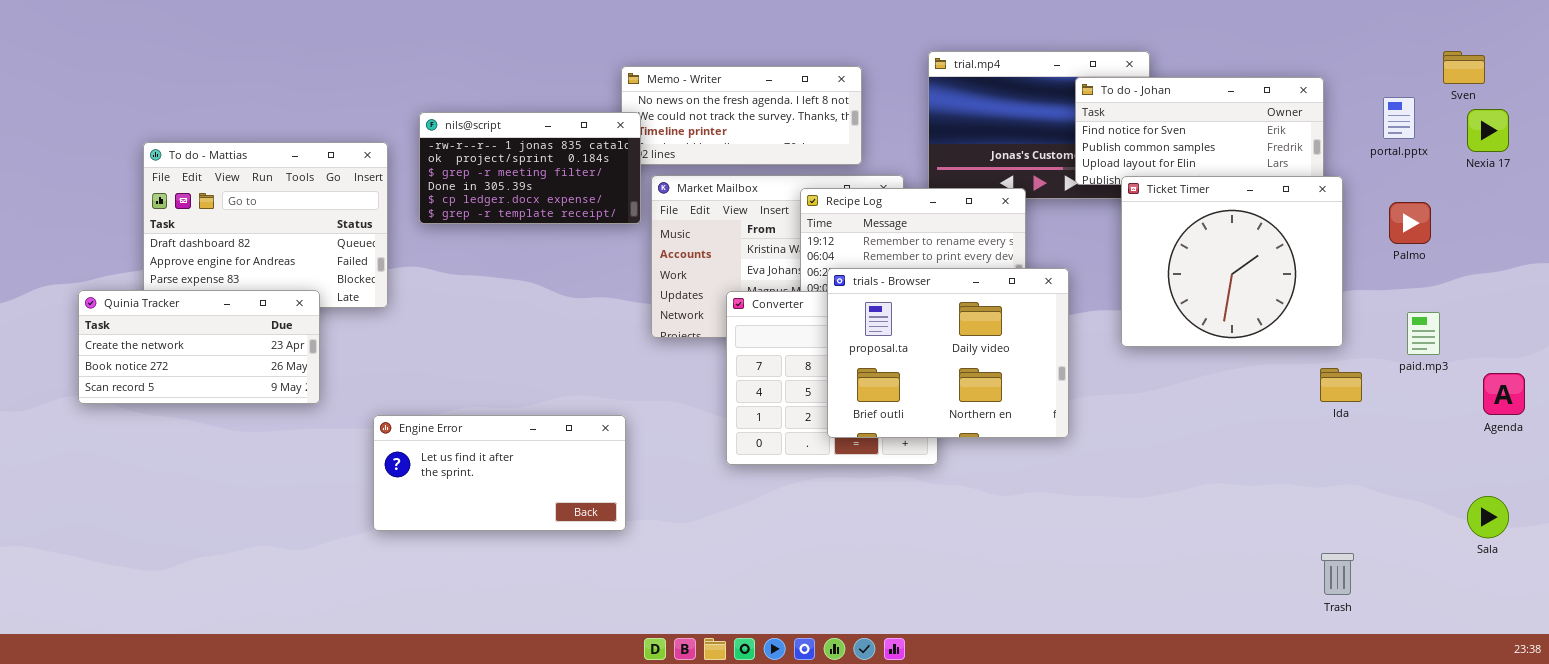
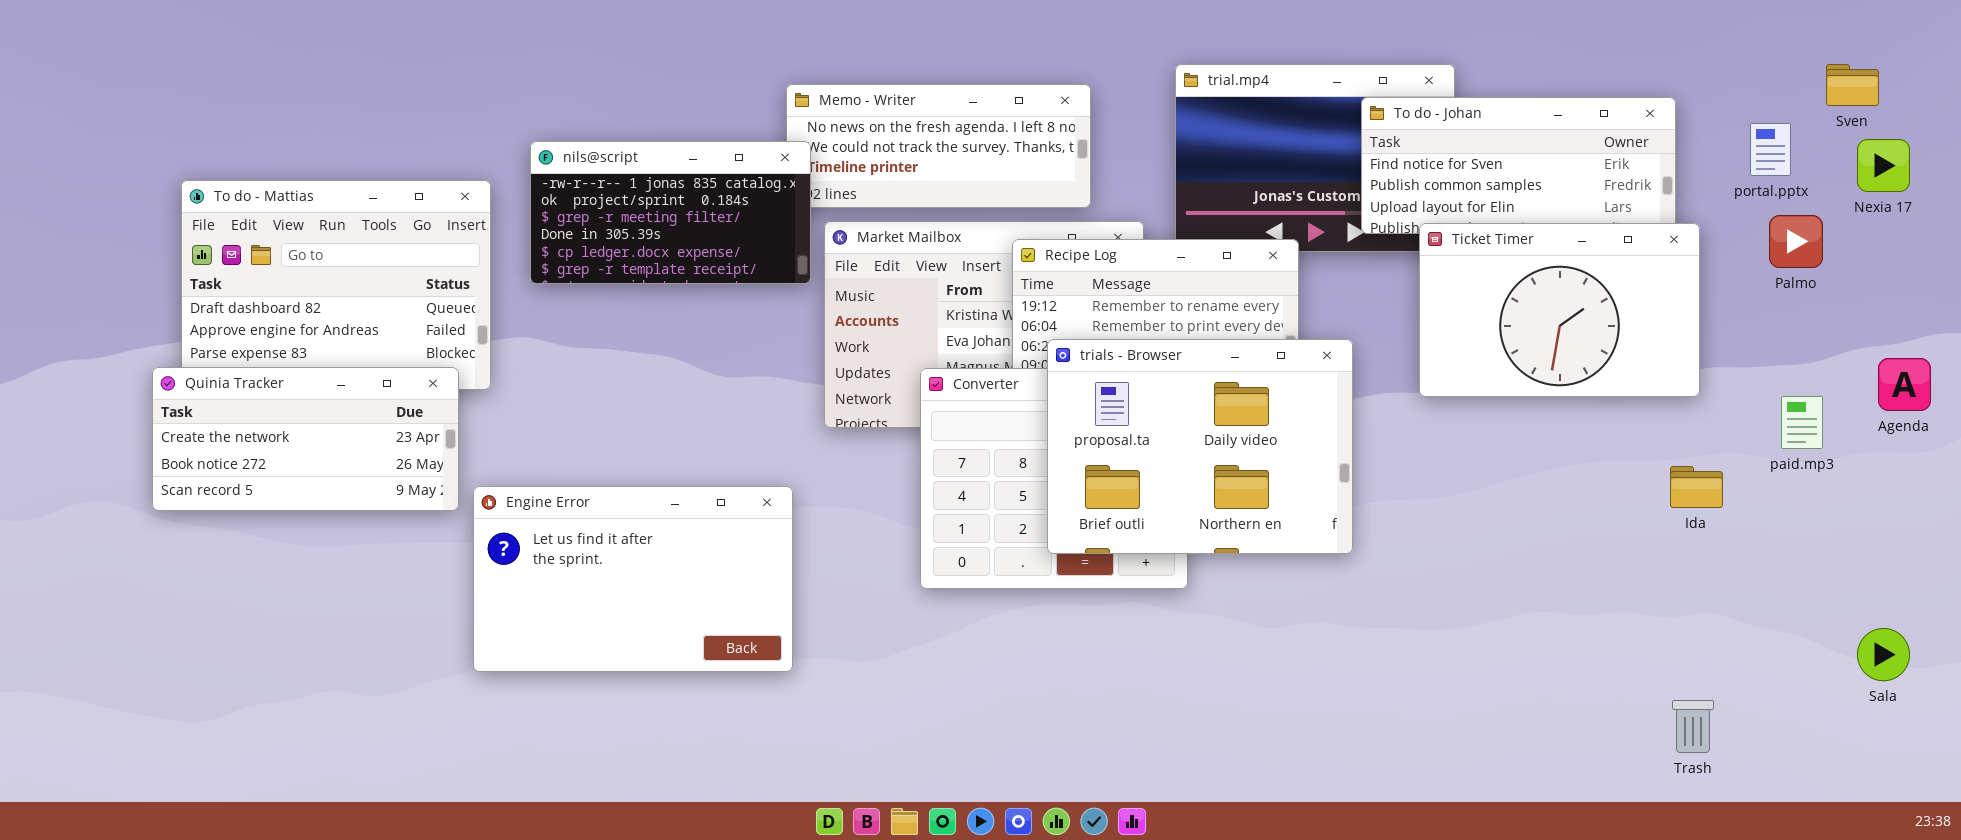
Ticket Timer: [1121,176,1343,347] -> [1419,223,1700,397], resized
Palmo: [1389,202,1431,244] -> [1769,215,1823,268], moved
Quinia Tracker: [78,290,320,404] -> [152,367,459,511], moved
Agenda: [1483,373,1525,415] -> [1878,358,1931,411], moved
Engine Error: [373,415,626,531] -> [473,486,793,672], resized

